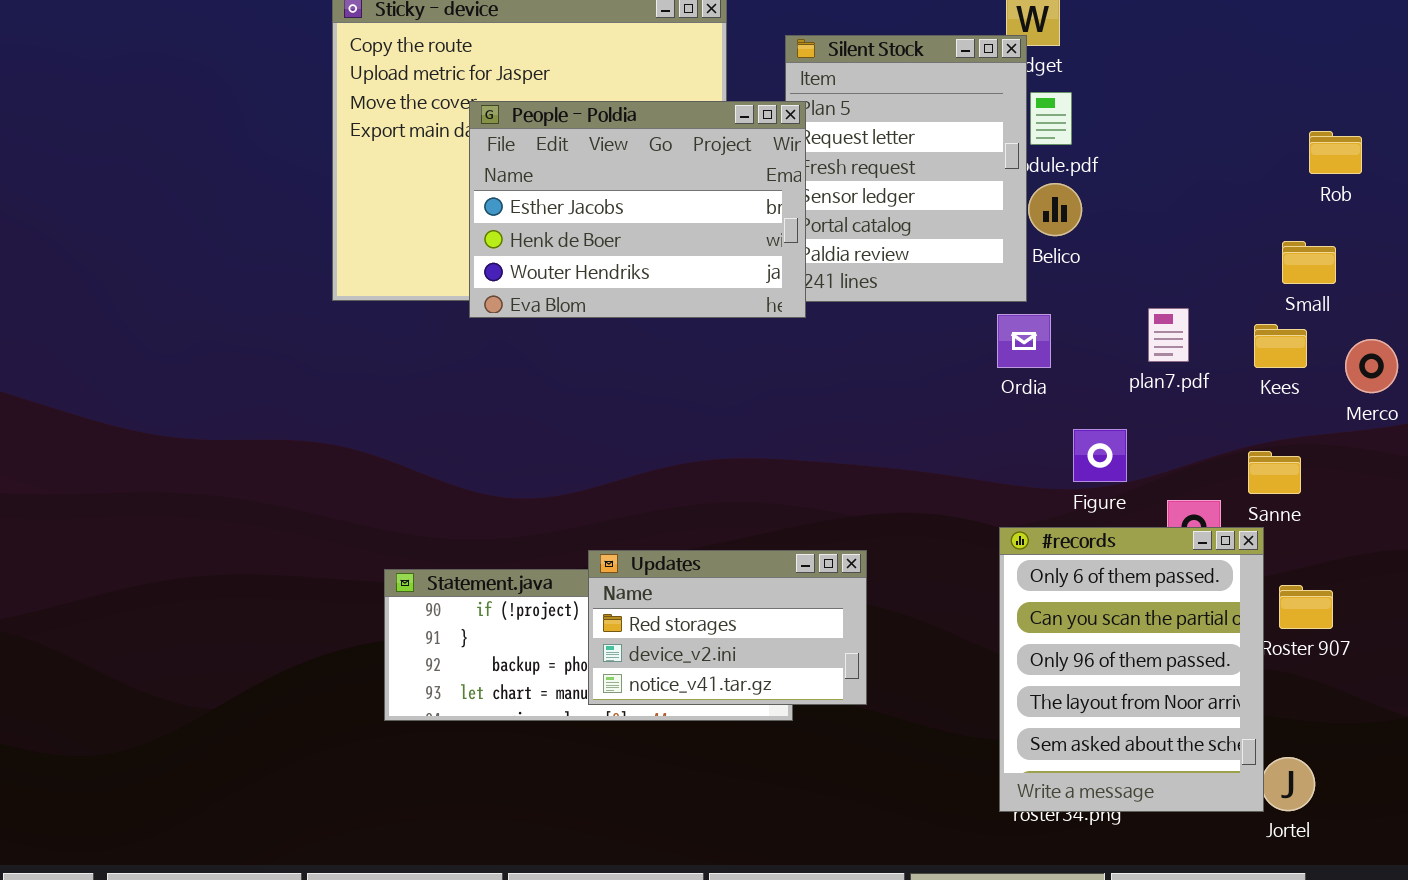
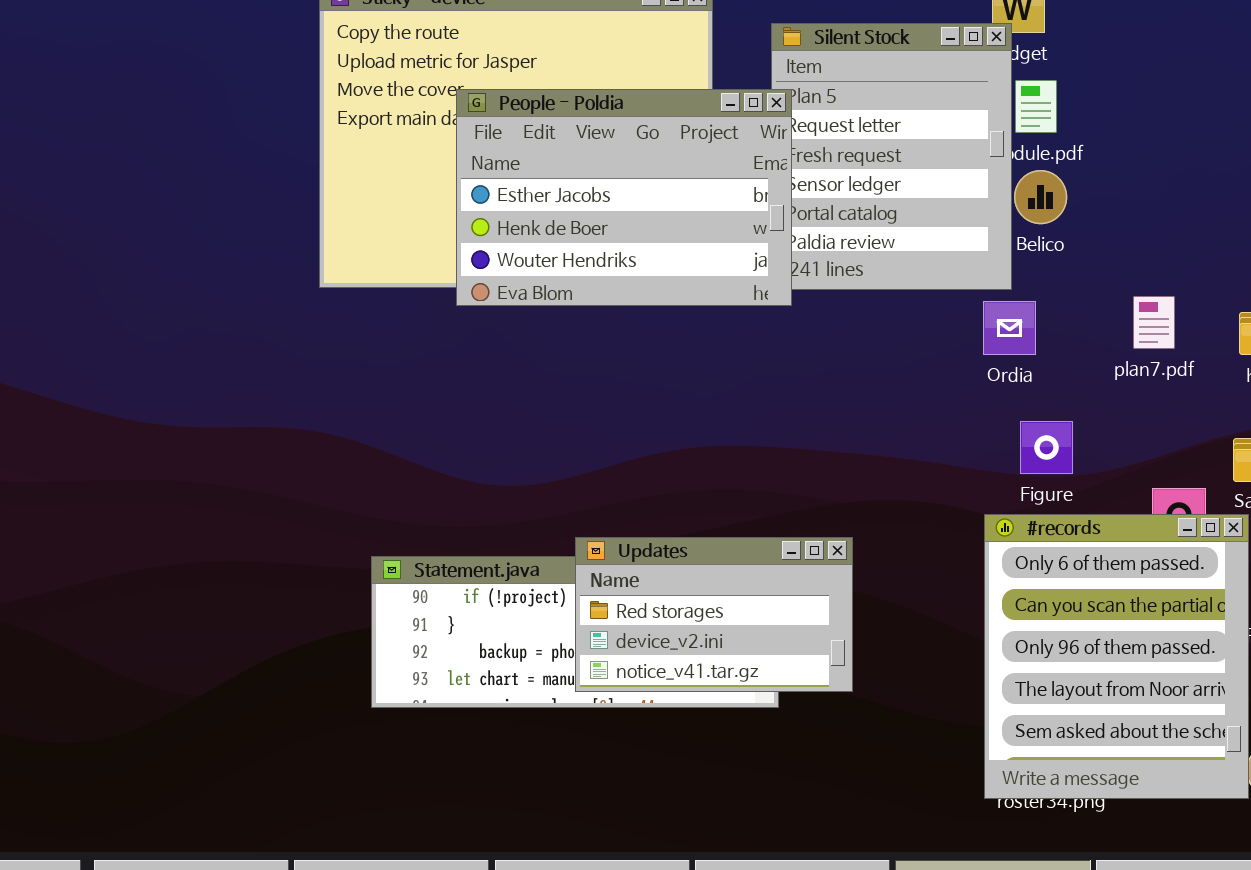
Figure: [1073,429,1127,482] -> [1020,421,1073,474], moved

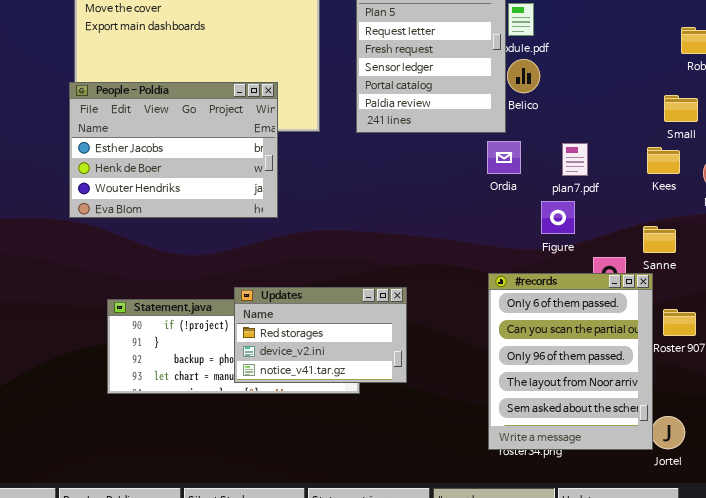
People - Poldia: [456,89,792,306] -> [69,82,278,218], moved
plan7.pdf: [1133,296,1175,349] -> [562,143,588,176], moved
Figure: [1020,421,1073,474] -> [541,201,575,234], moved

